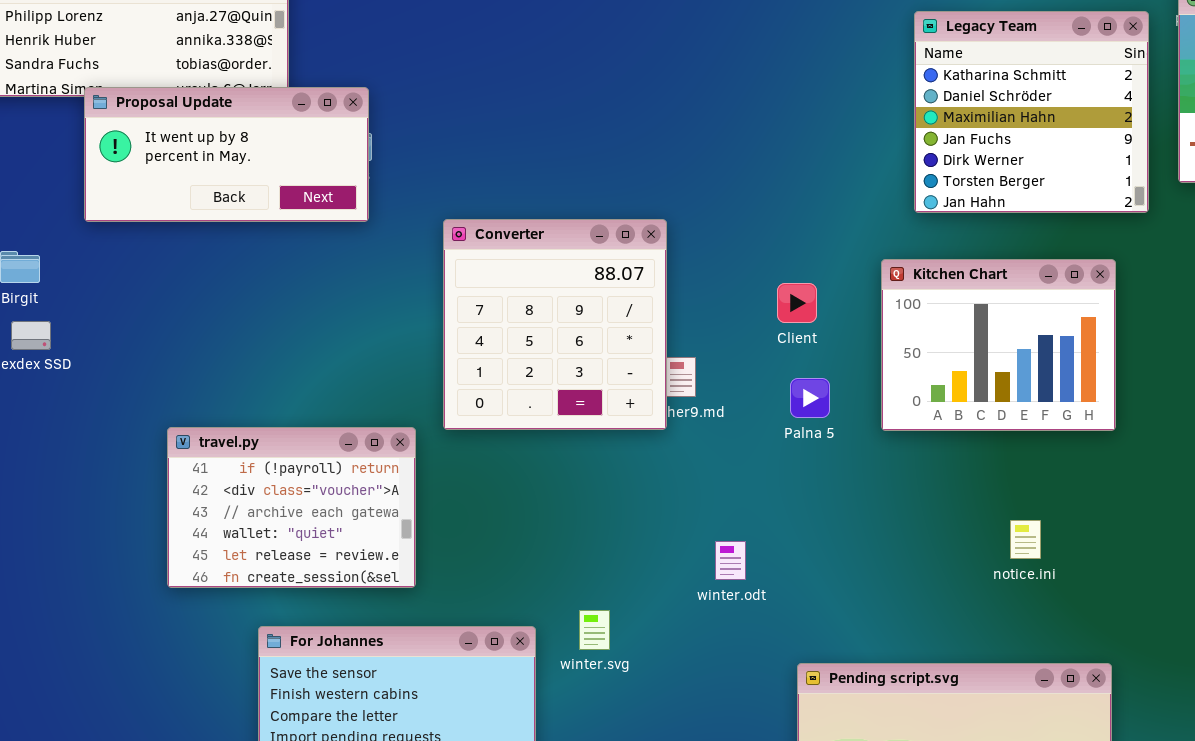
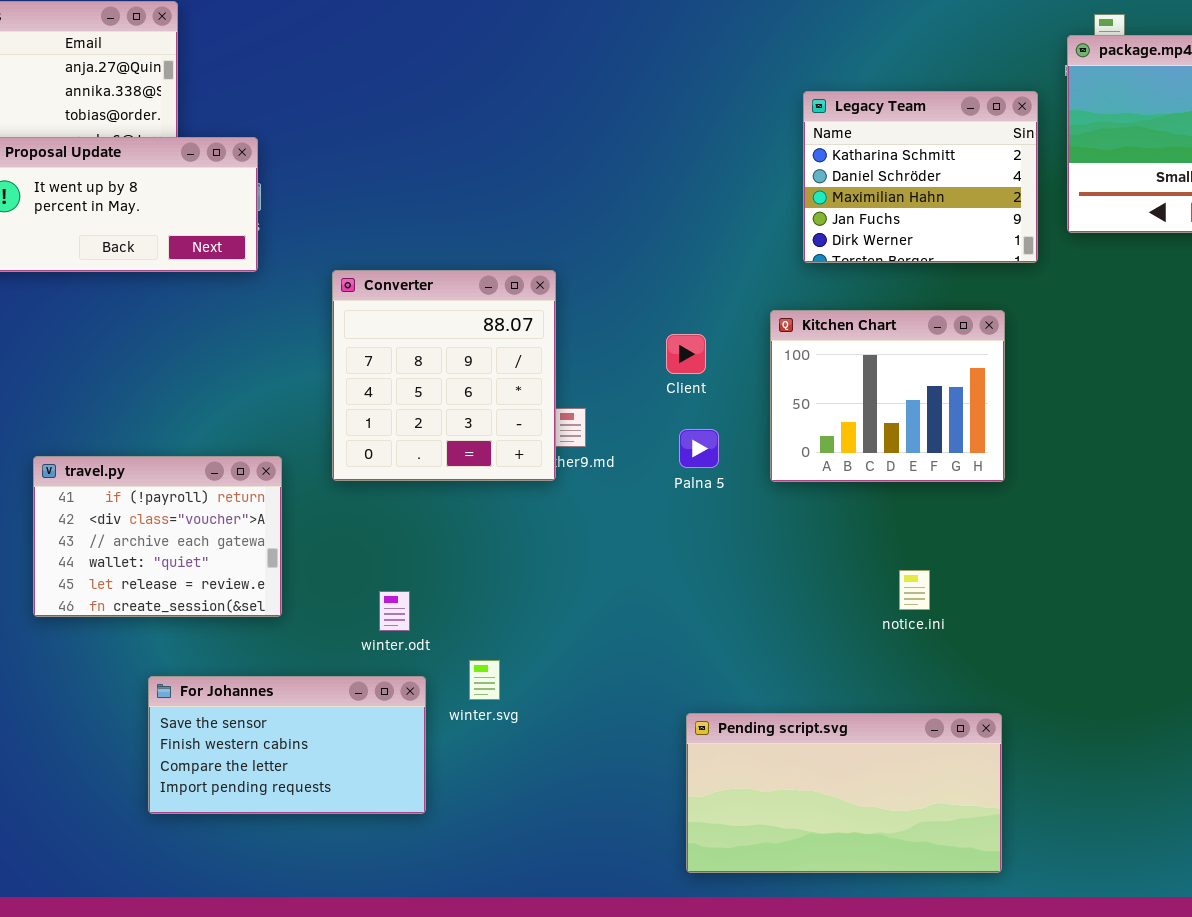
Legacy Team: [914,11,1149,213] -> [803,91,1038,263], resized
travel.py: [167,427,416,588] -> [33,456,282,617], moved
winter.odt: [715,541,746,580] -> [379,591,410,631], moved

